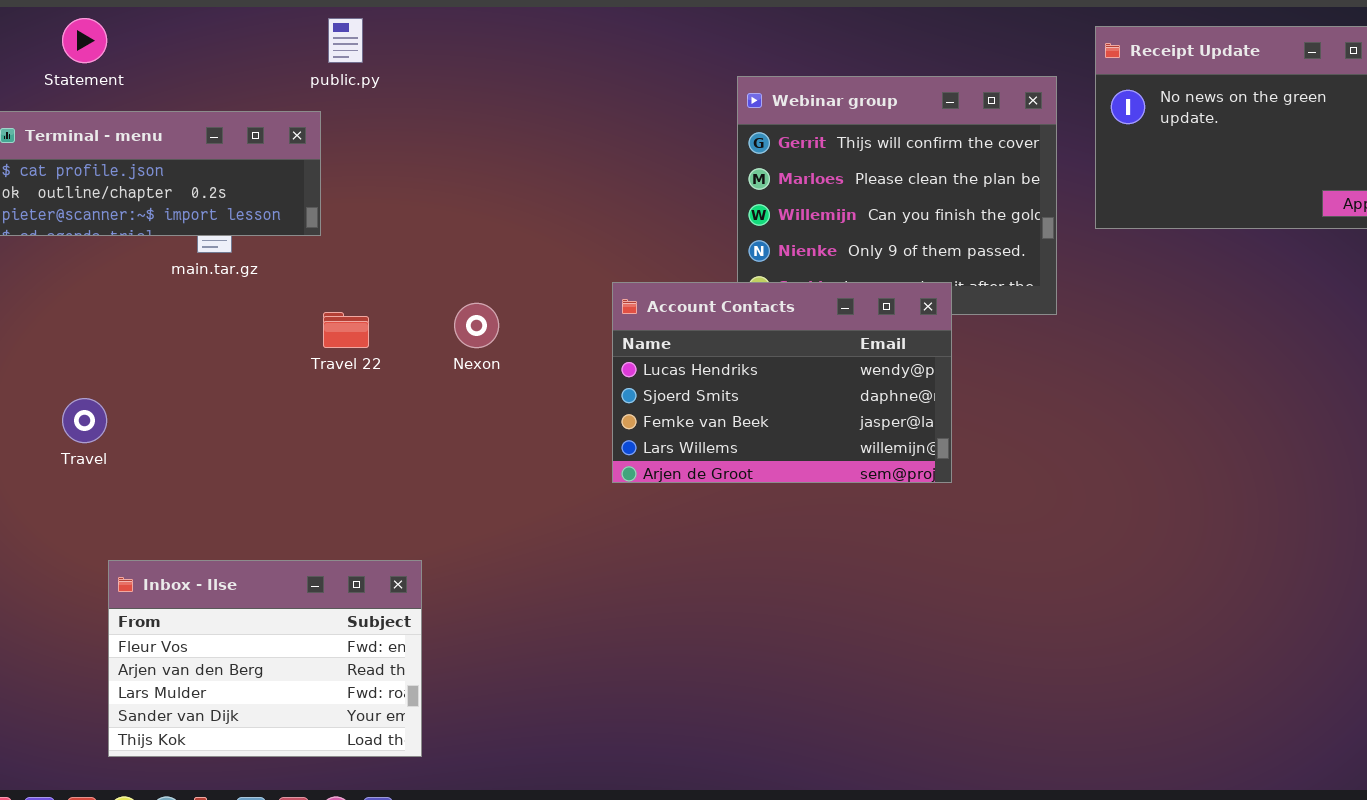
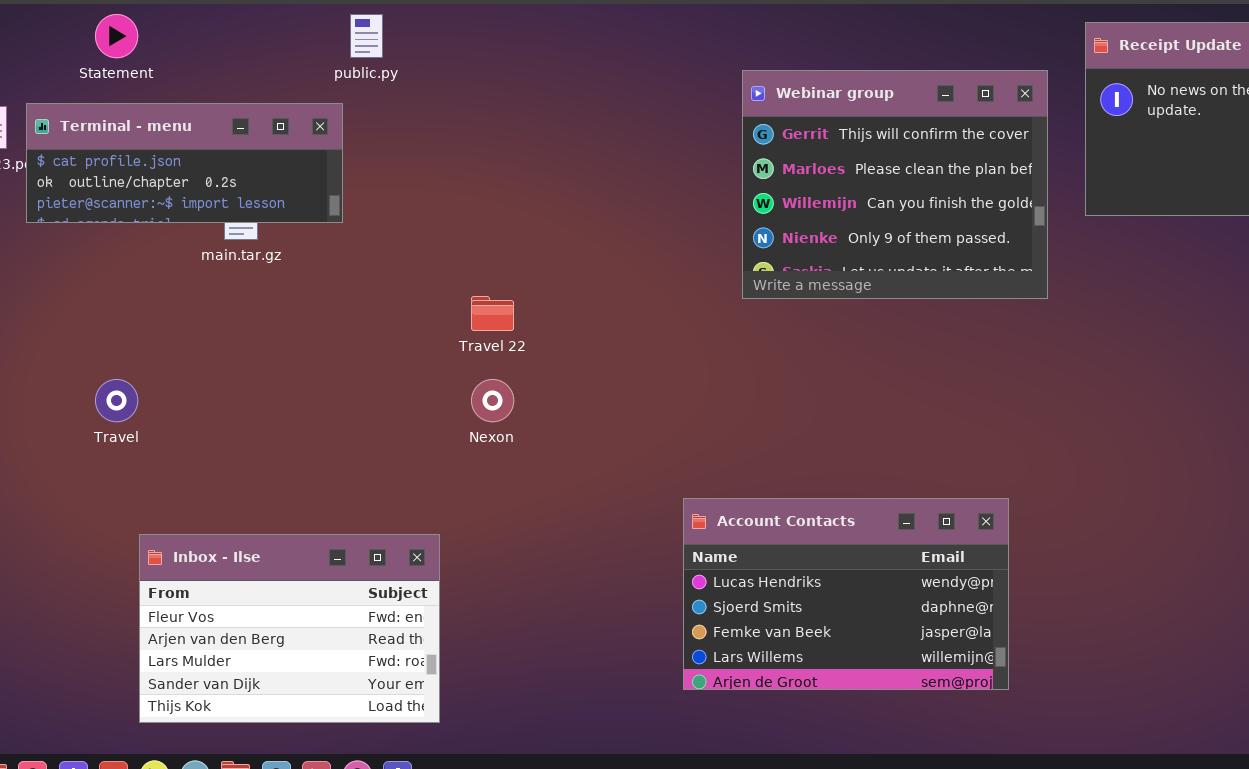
Account Contacts: [612,282,952,483] -> [683,498,1009,690], moved
Nexon: [454,303,499,348] -> [471,379,514,422], moved
Travel 22: [323,312,369,348] -> [471,296,514,331], moved

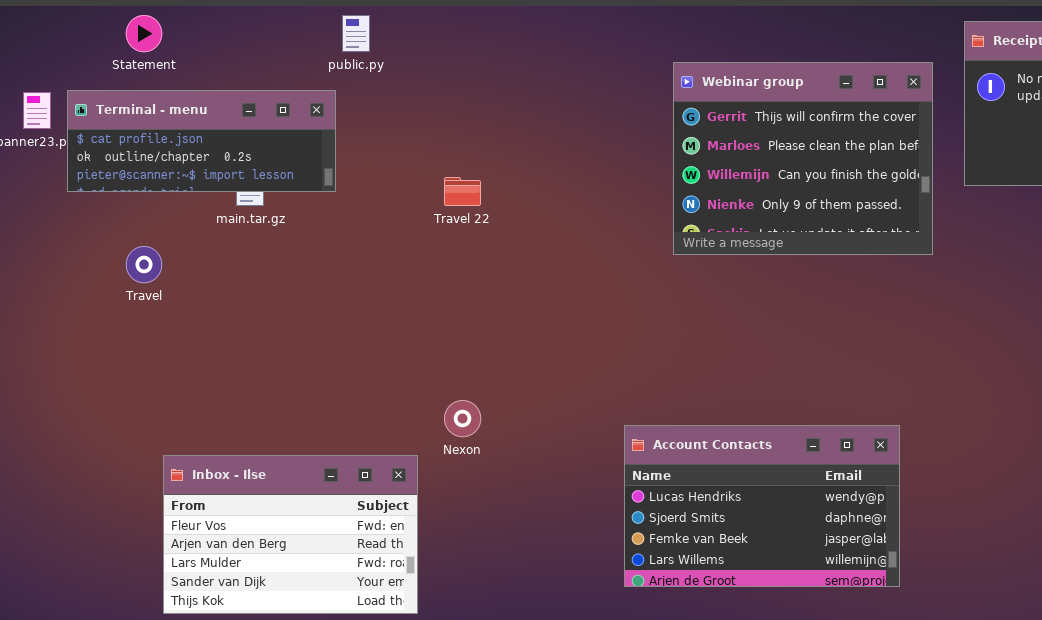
Travel 22: [471,296,514,331] -> [444,177,481,206], moved
Travel: [95,379,138,422] -> [126,246,162,283], moved
Nexon: [471,379,514,422] -> [444,400,481,437], moved

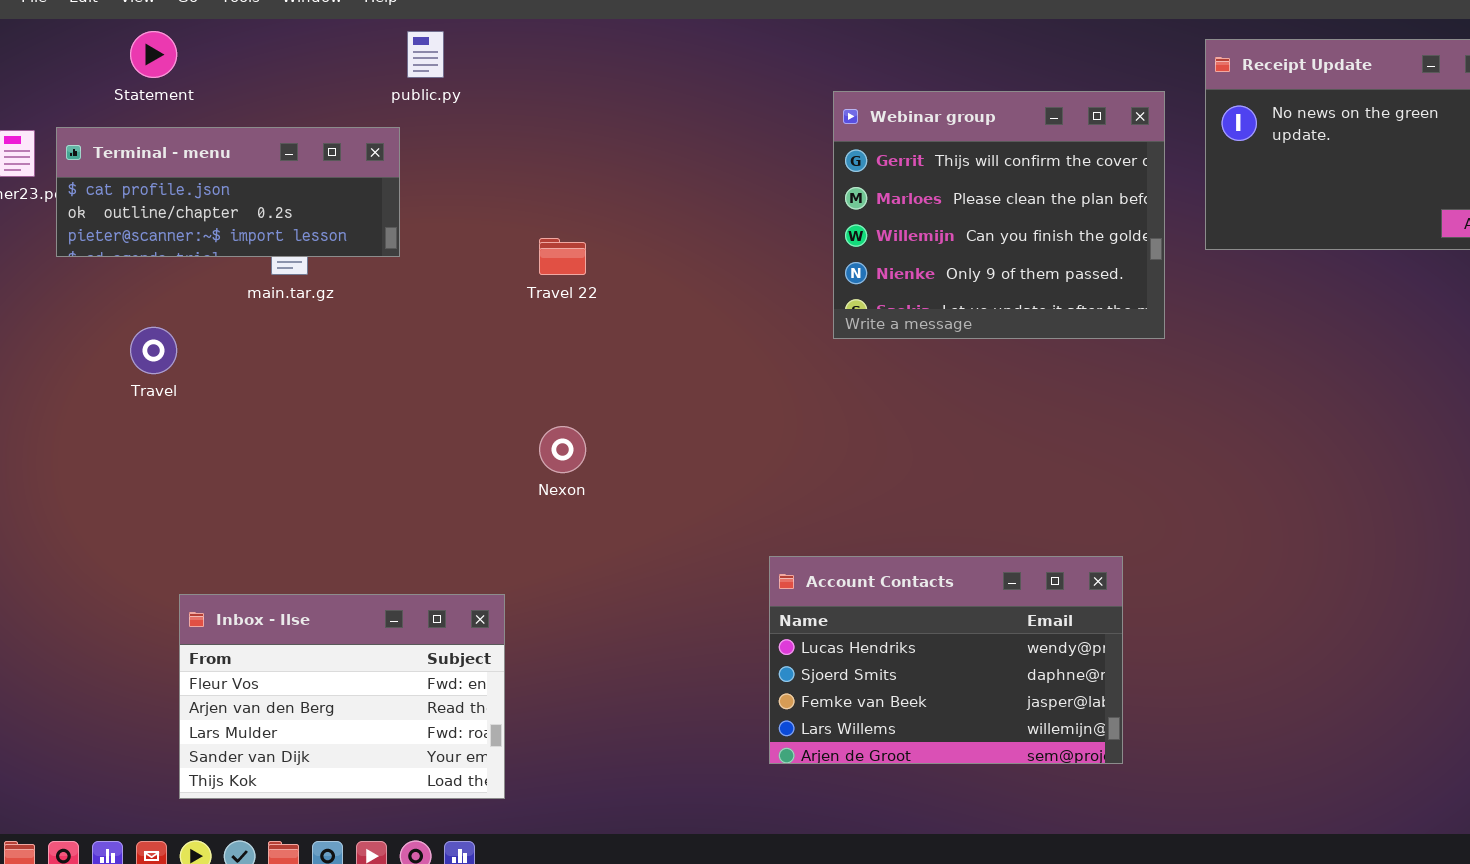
Nexon: [444,400,481,437] -> [539,426,586,473], moved

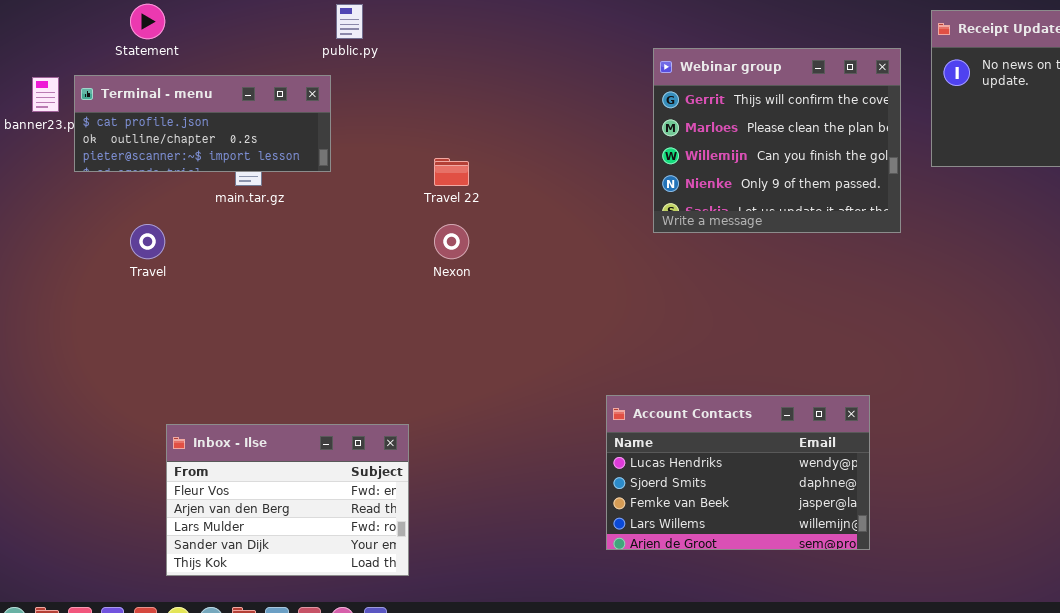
Nexon: [539,426,586,473] -> [434,224,469,259], moved

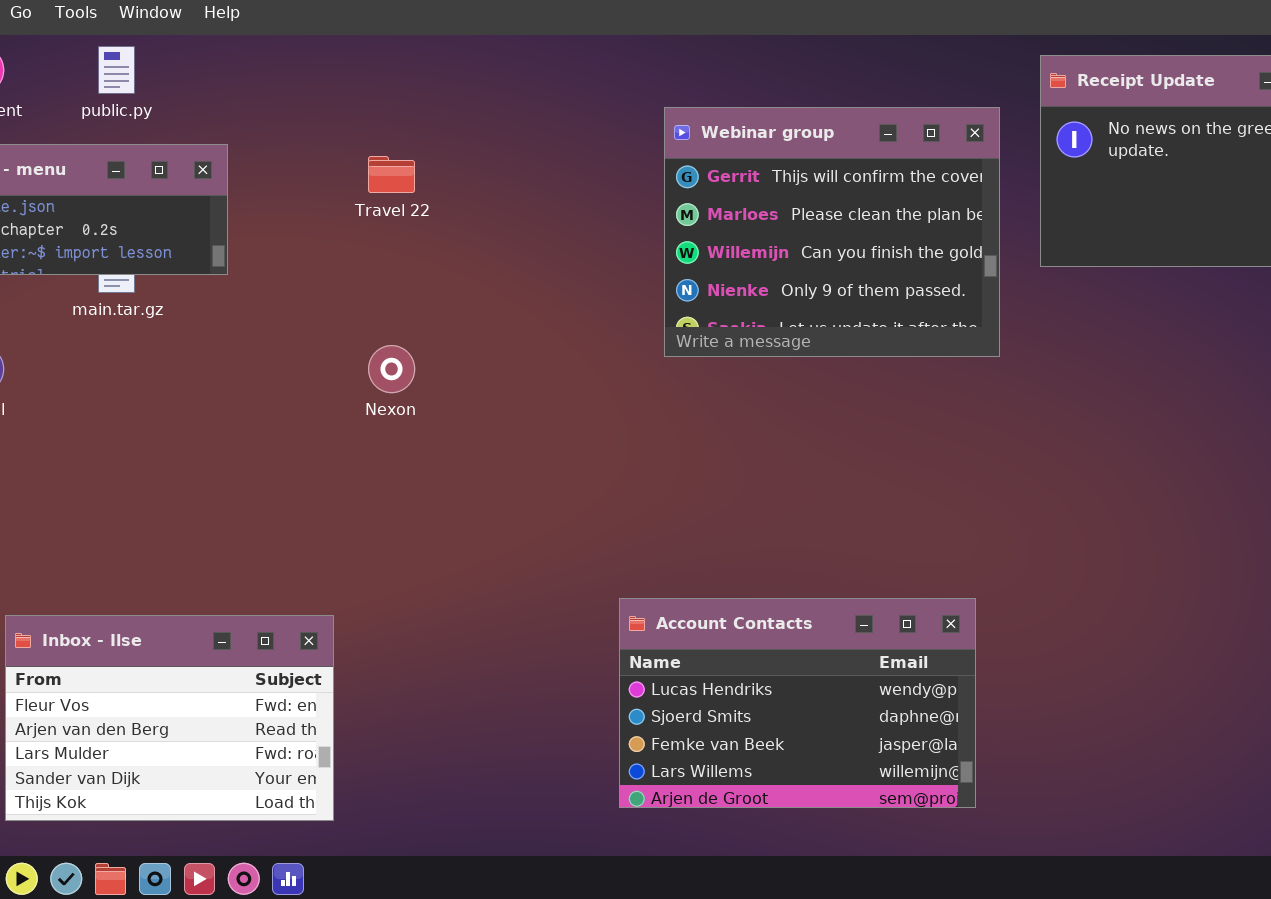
public.py: [336,4,363,39] -> [98,46,135,94], moved
Travel 22: [434,158,469,186] -> [368,156,415,193], moved
Account Contacts: [606,395,870,550] -> [619,598,976,808], moved

